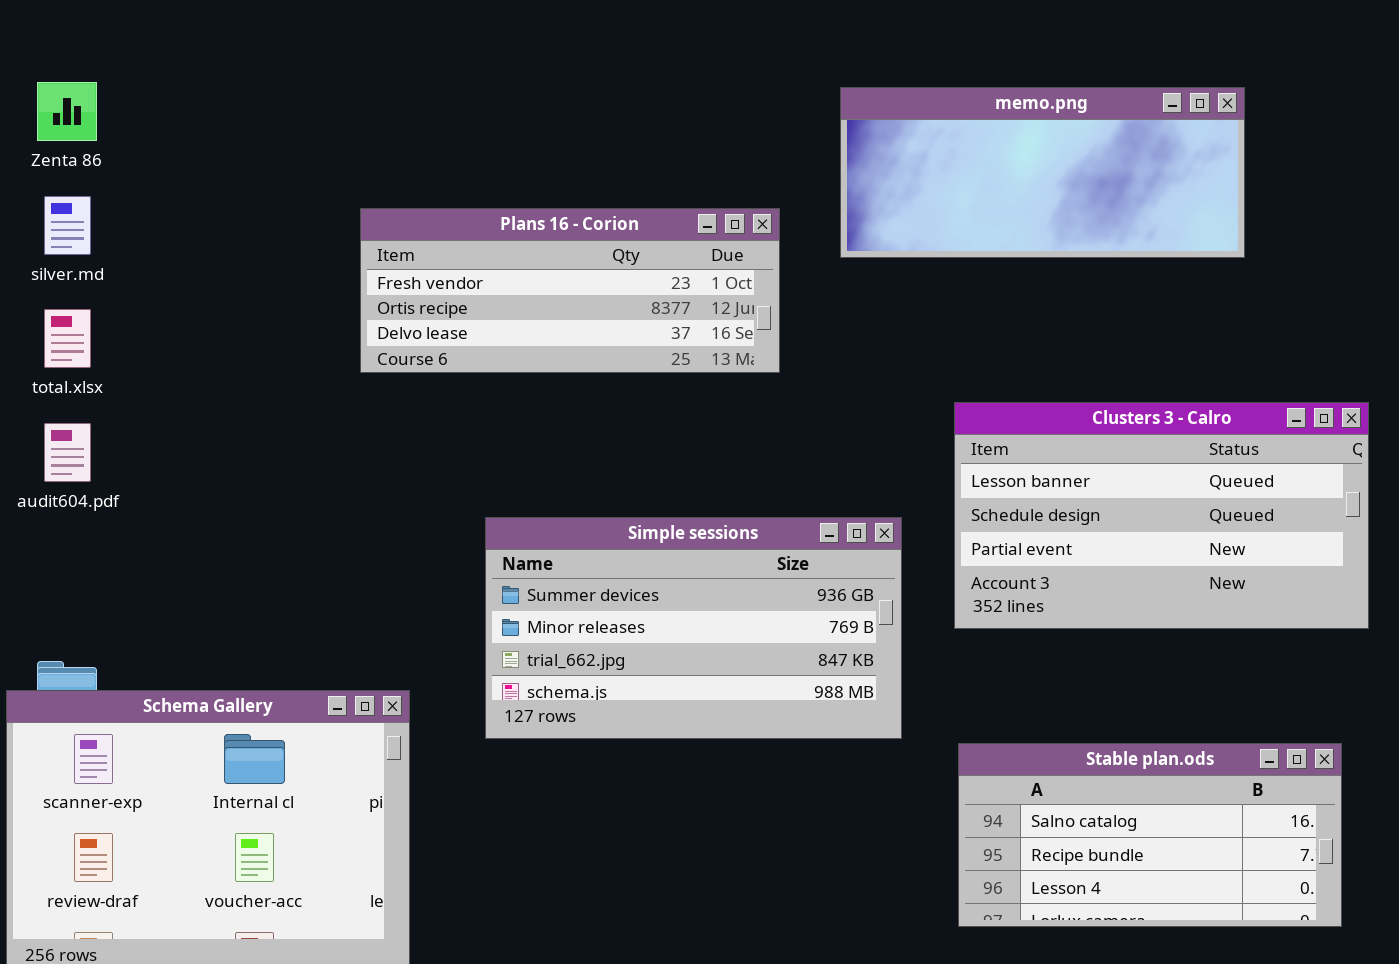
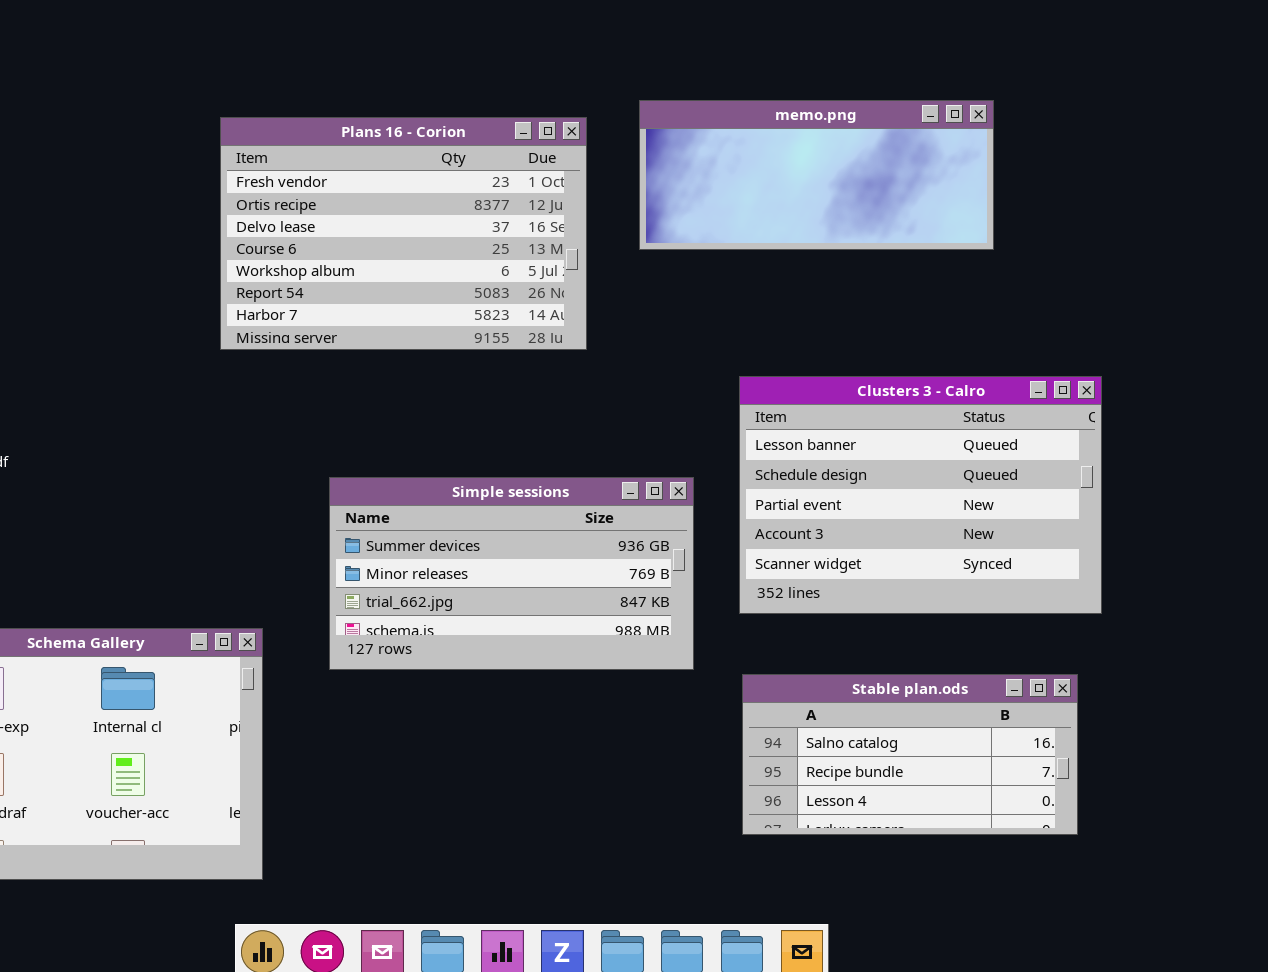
Plans 16 - Corion: [360,208,780,373] -> [220,117,587,350], resized
Clusters 3 - Calro: [954,402,1369,629] -> [739,376,1102,614], resized

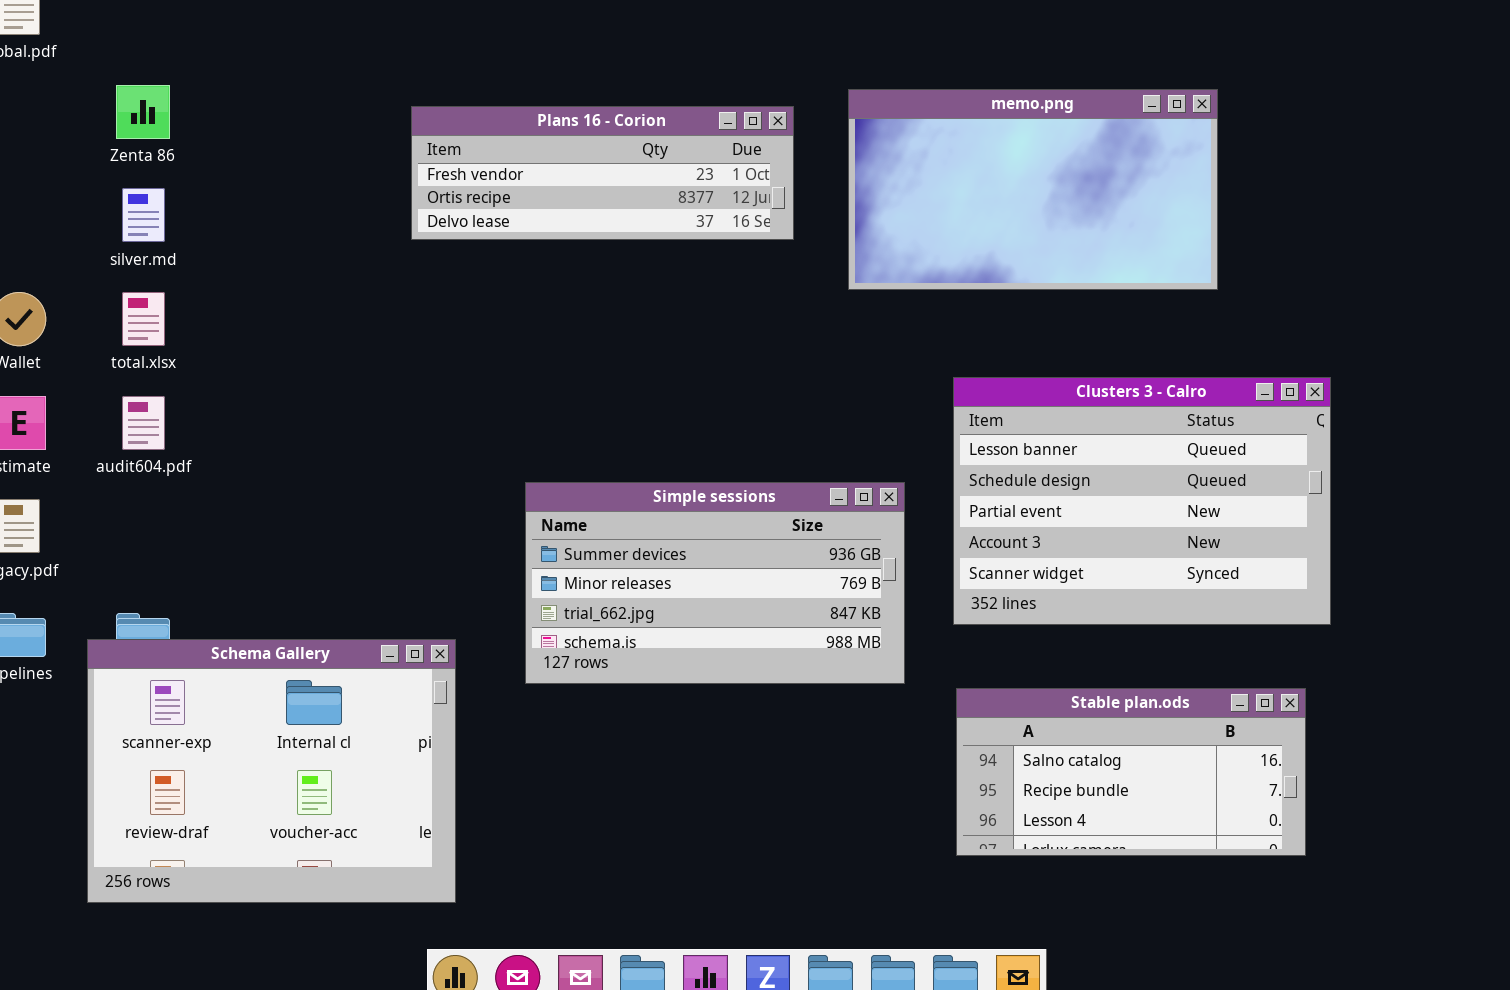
memo.png: [639,100,994,250] -> [848,89,1218,290], resized
Plans 16 - Corion: [220,117,587,350] -> [411,106,794,240], resized

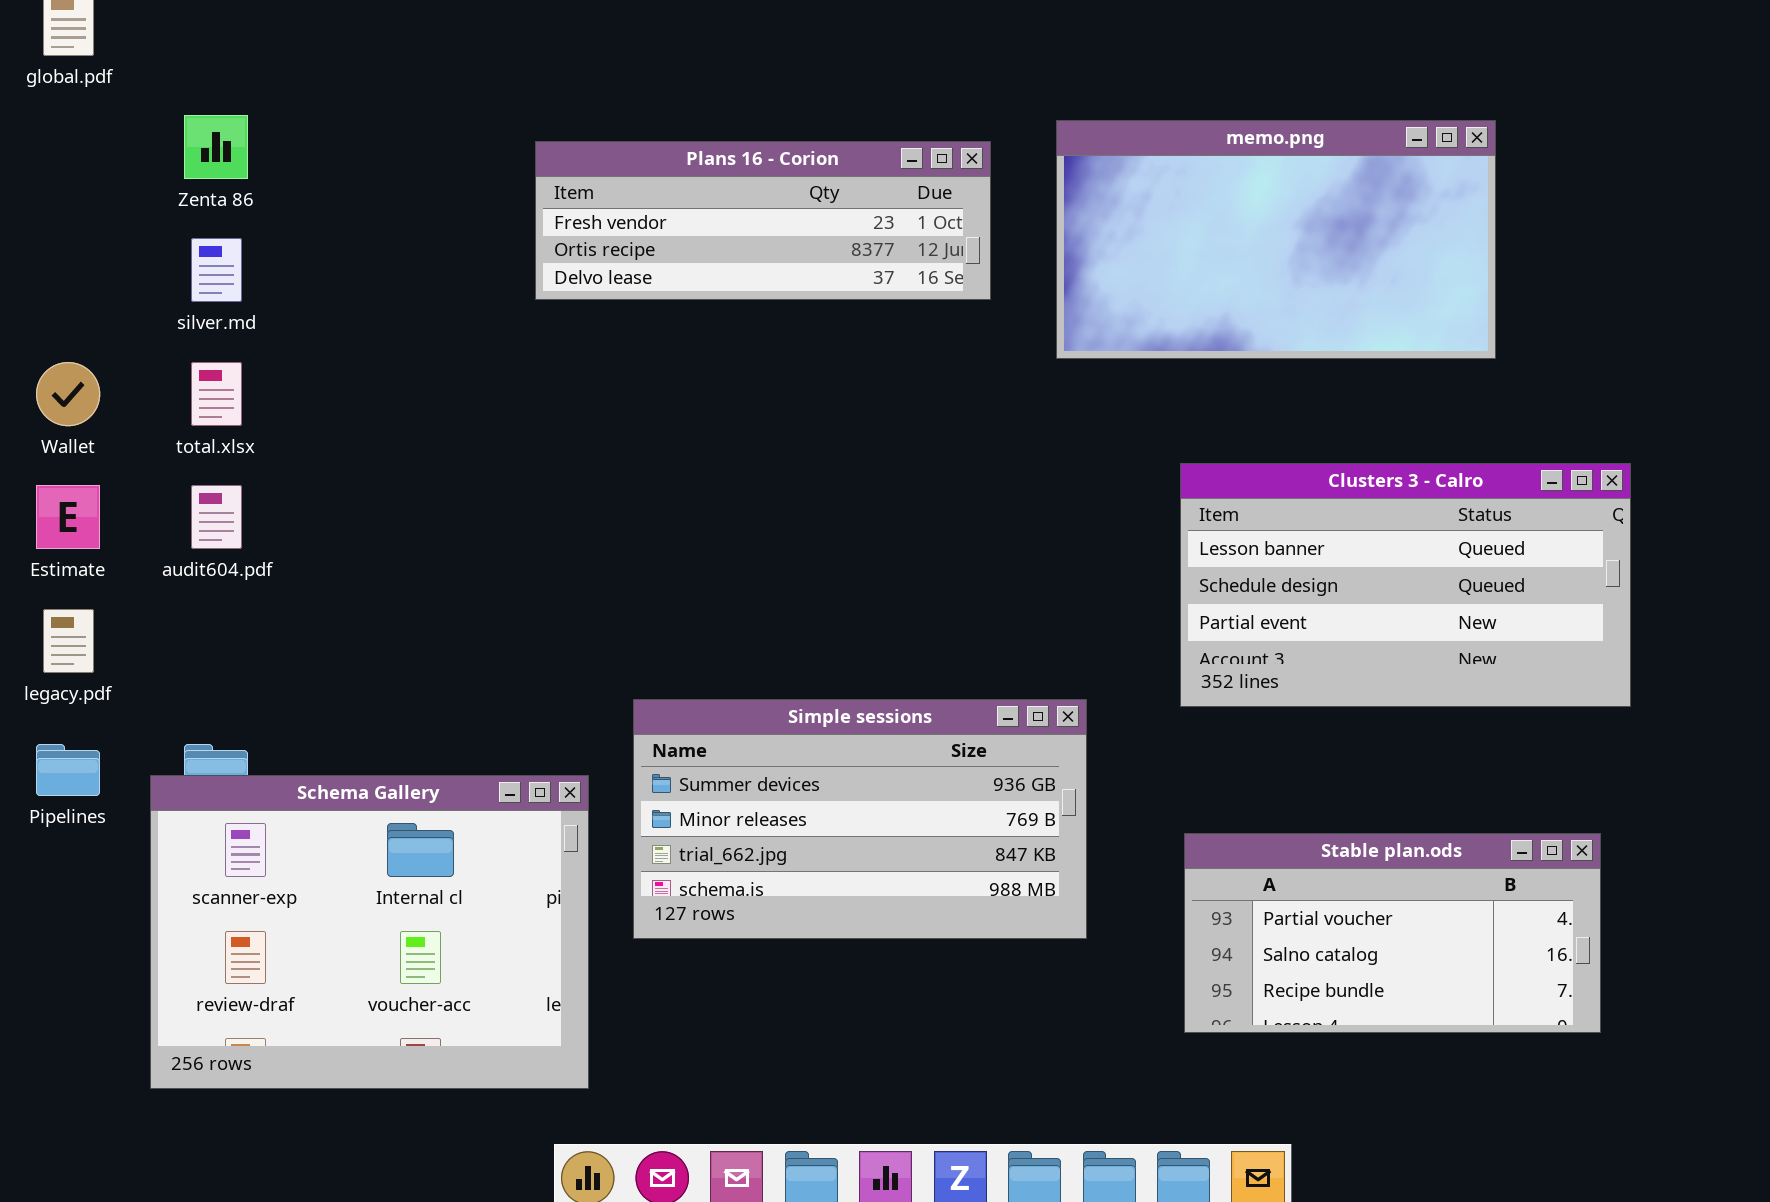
Clusters 3 - Calro: [953,377,1331,625] -> [1180,463,1631,707], resized
Simple sessions: [525,482,905,684] -> [633,699,1087,939], moved
Stable plan.ods: [956,688,1306,856] -> [1184,833,1601,1033], scrolled up 1 row

